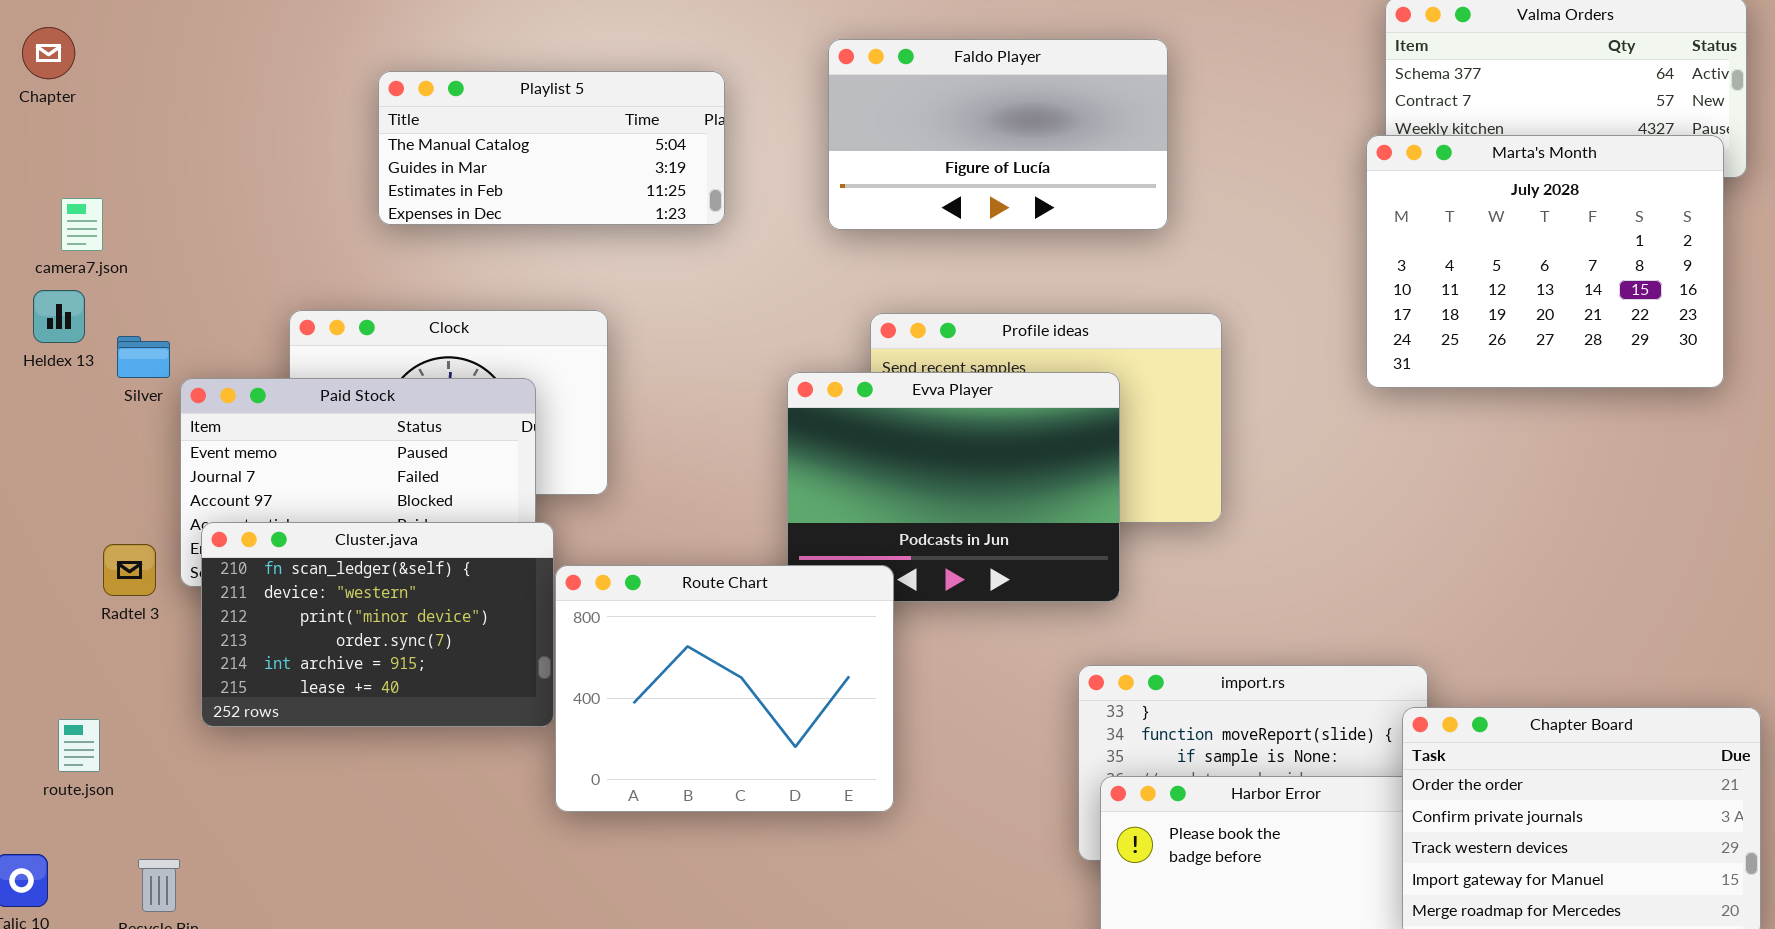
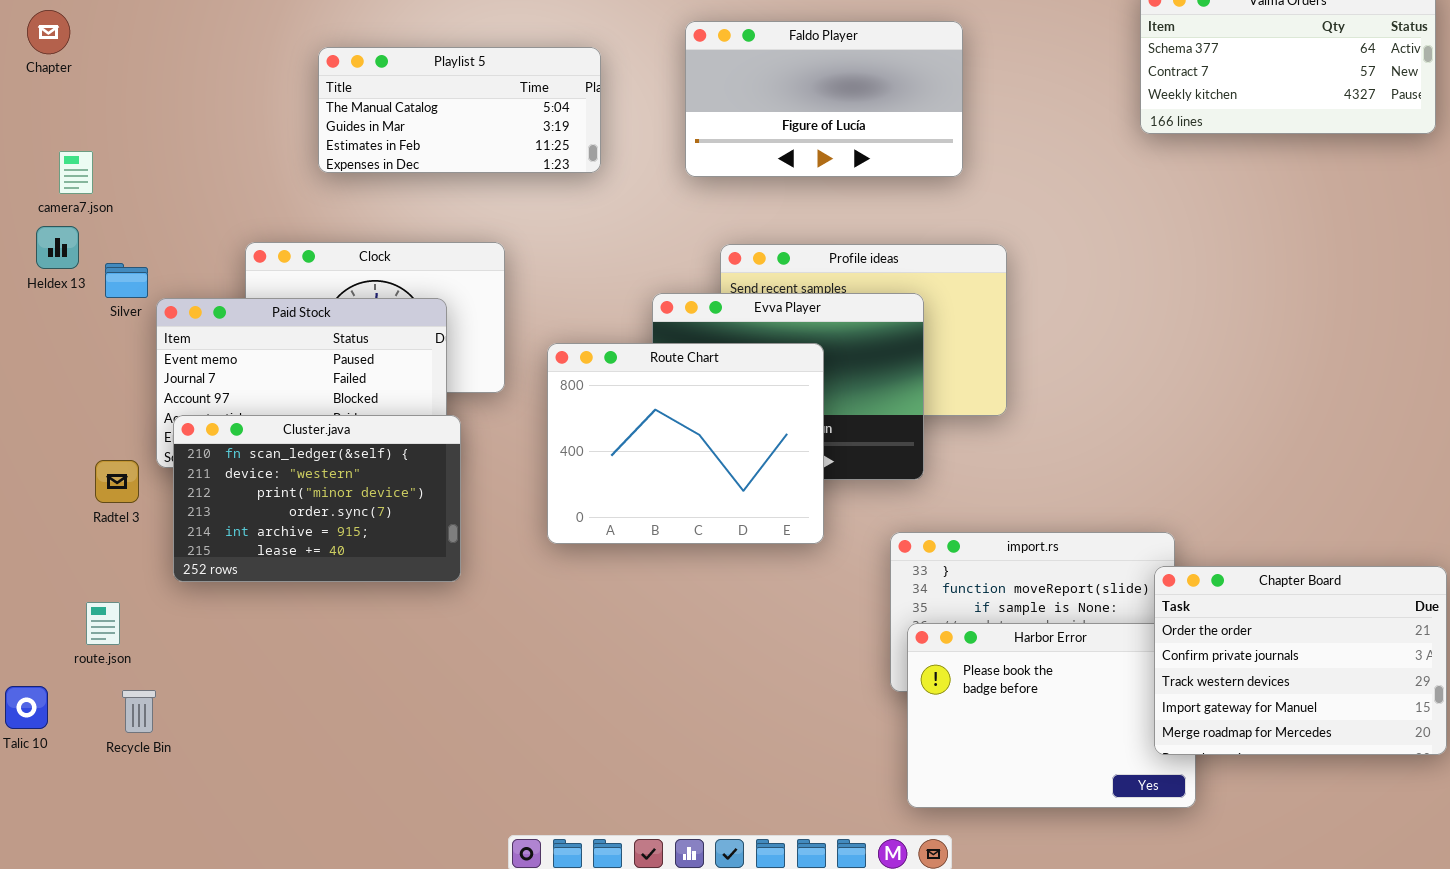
Marta's Month: [1366,135,1724,388] -> none, closed
Radtel 3: [103,544,156,596] -> [95,460,139,503], moved
Route Chart: [555,565,894,812] -> [547,343,824,544], moved
route.json: [58,719,100,772] -> [86,602,120,645], moved

